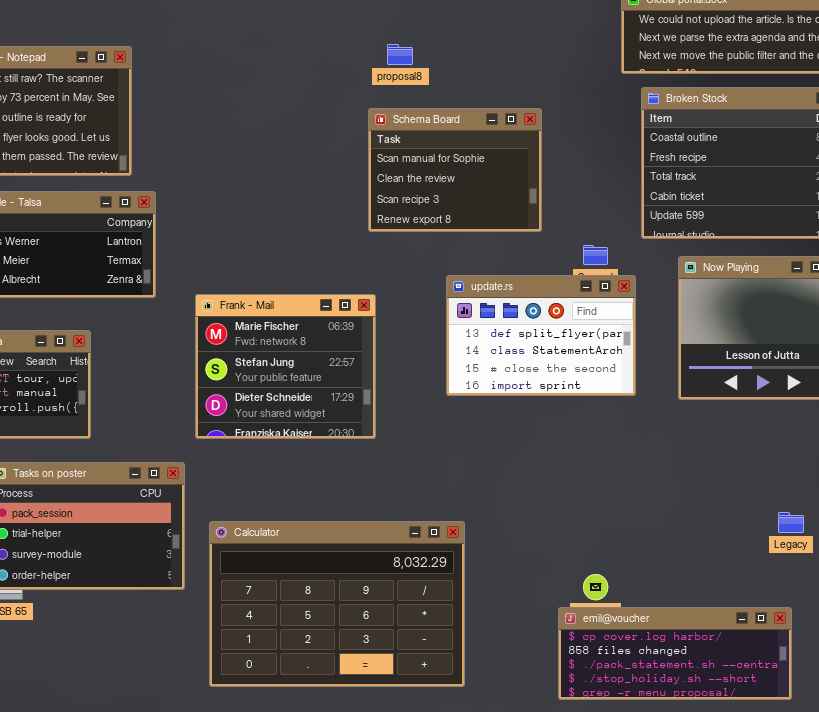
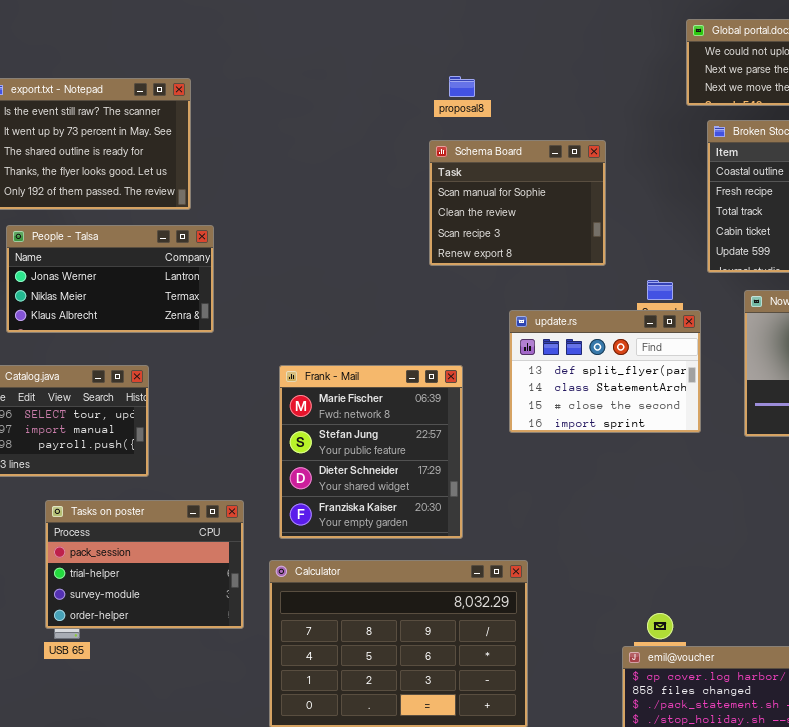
Frank - Mail: [195,294,376,439] -> [279,365,463,539], moved, resized

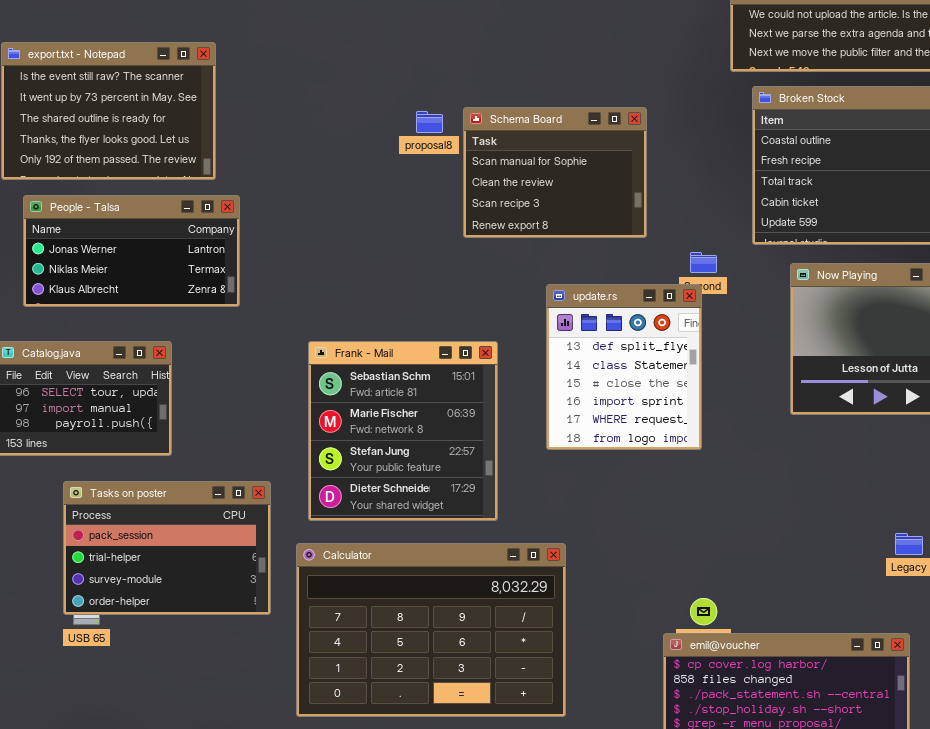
proposal8: [449,76,475,97] -> [416,111,443,133], moved
update.rs: [509,310,701,433] -> [546,284,702,450], resized
Frank - Mail: [279,365,463,539] -> [308,341,498,521], scrolled up 1 row

